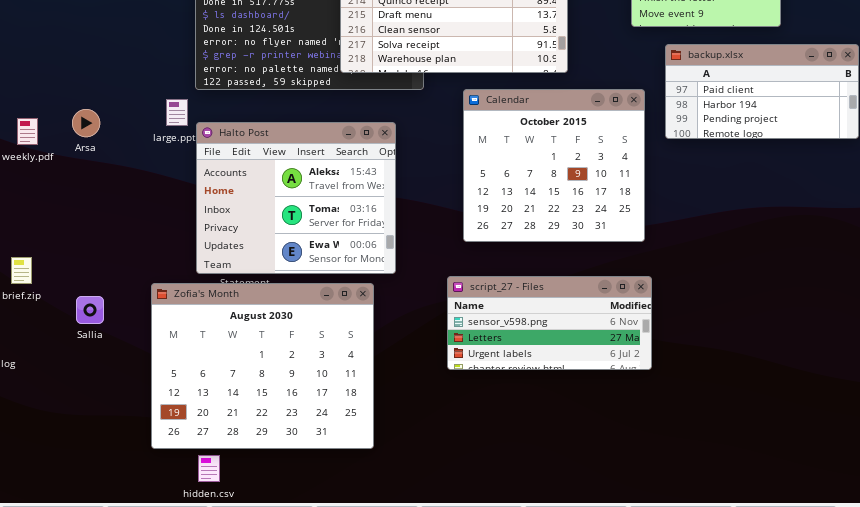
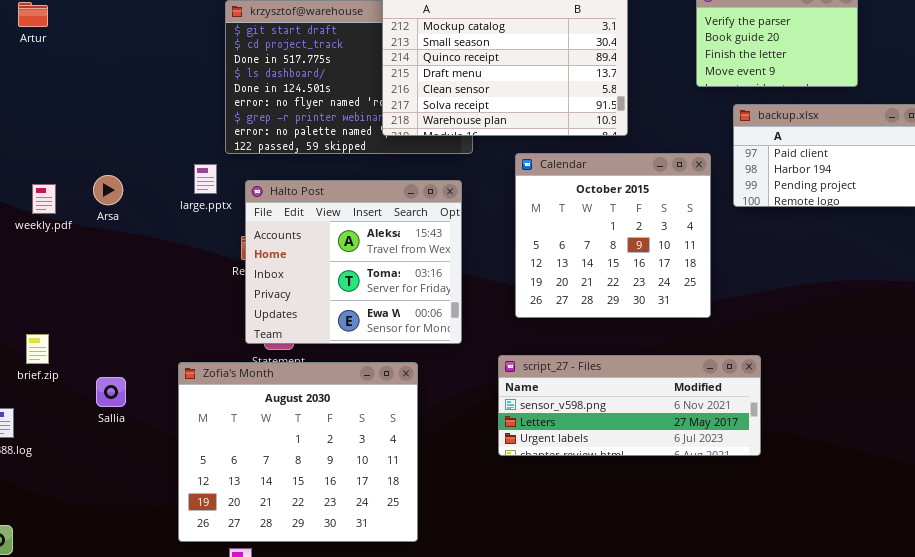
Halto Post: [196,122,396,274] -> [245,180,462,344], moved
script_27 - Files: [447,276,652,370] -> [498,355,761,456], resized

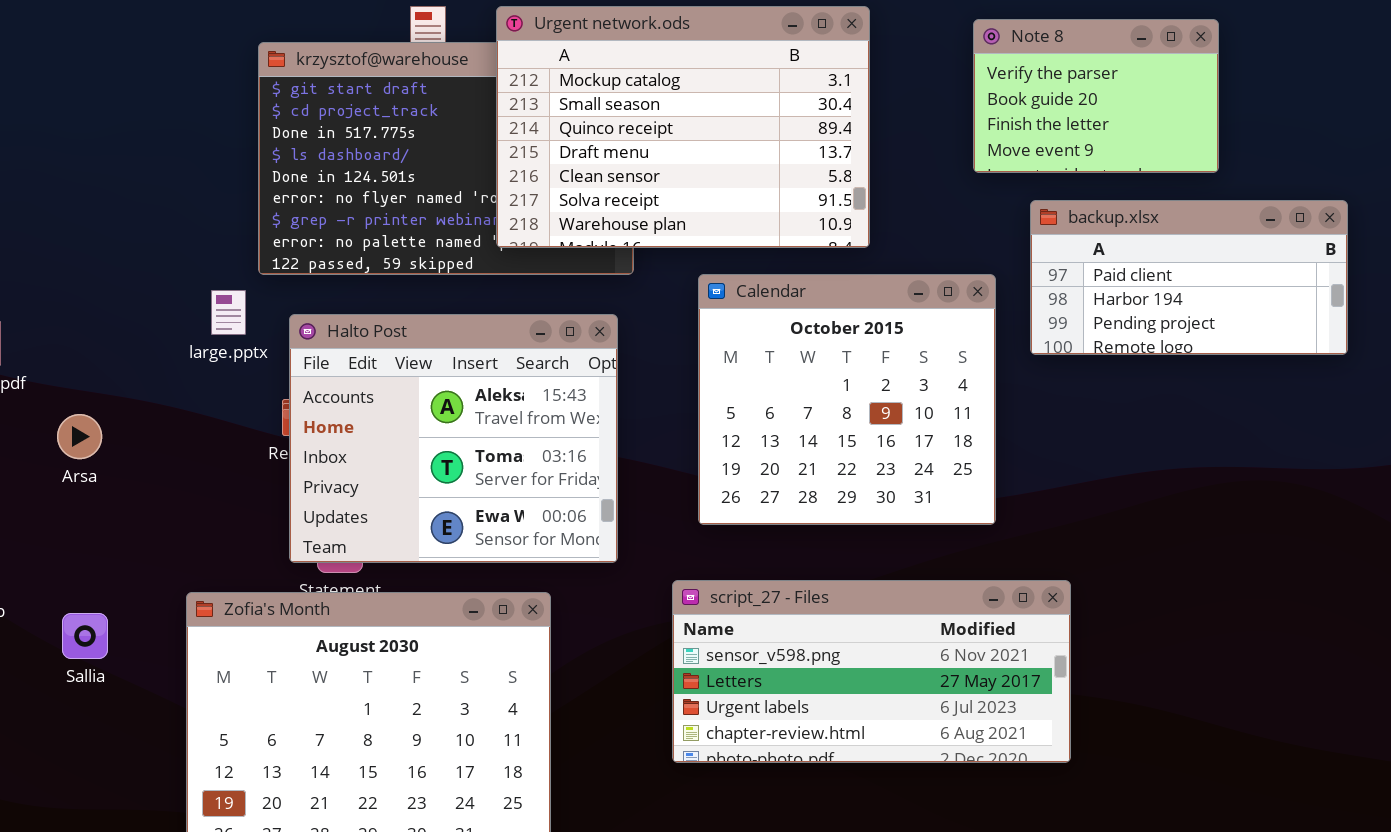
Arsa: [93,175,123,205] -> [57,414,102,459], moved
script_27 - Files: [498,355,761,456] -> [672,580,1071,763], resized

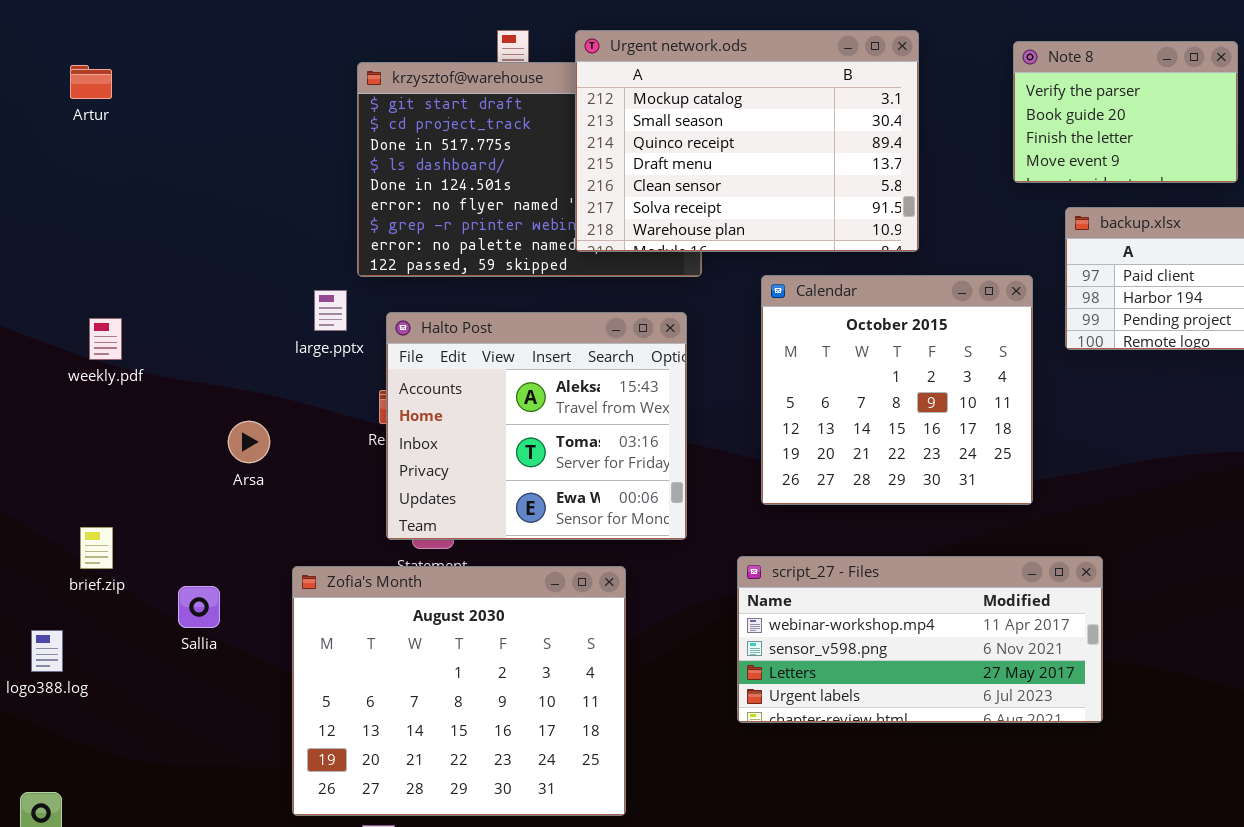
Arsa: [57,414,102,459] -> [228,421,270,463], moved
script_27 - Files: [672,580,1071,763] -> [737,556,1103,723], scrolled up 1 row

